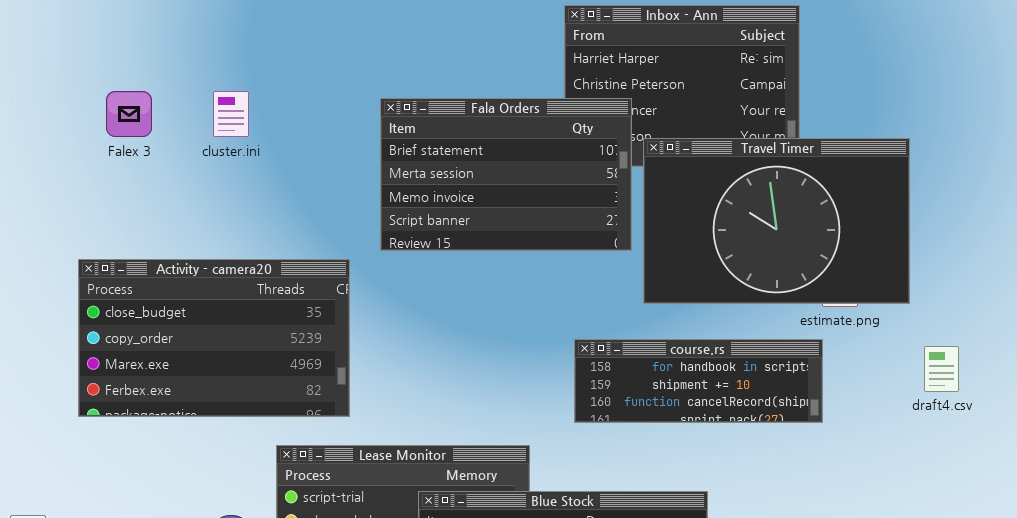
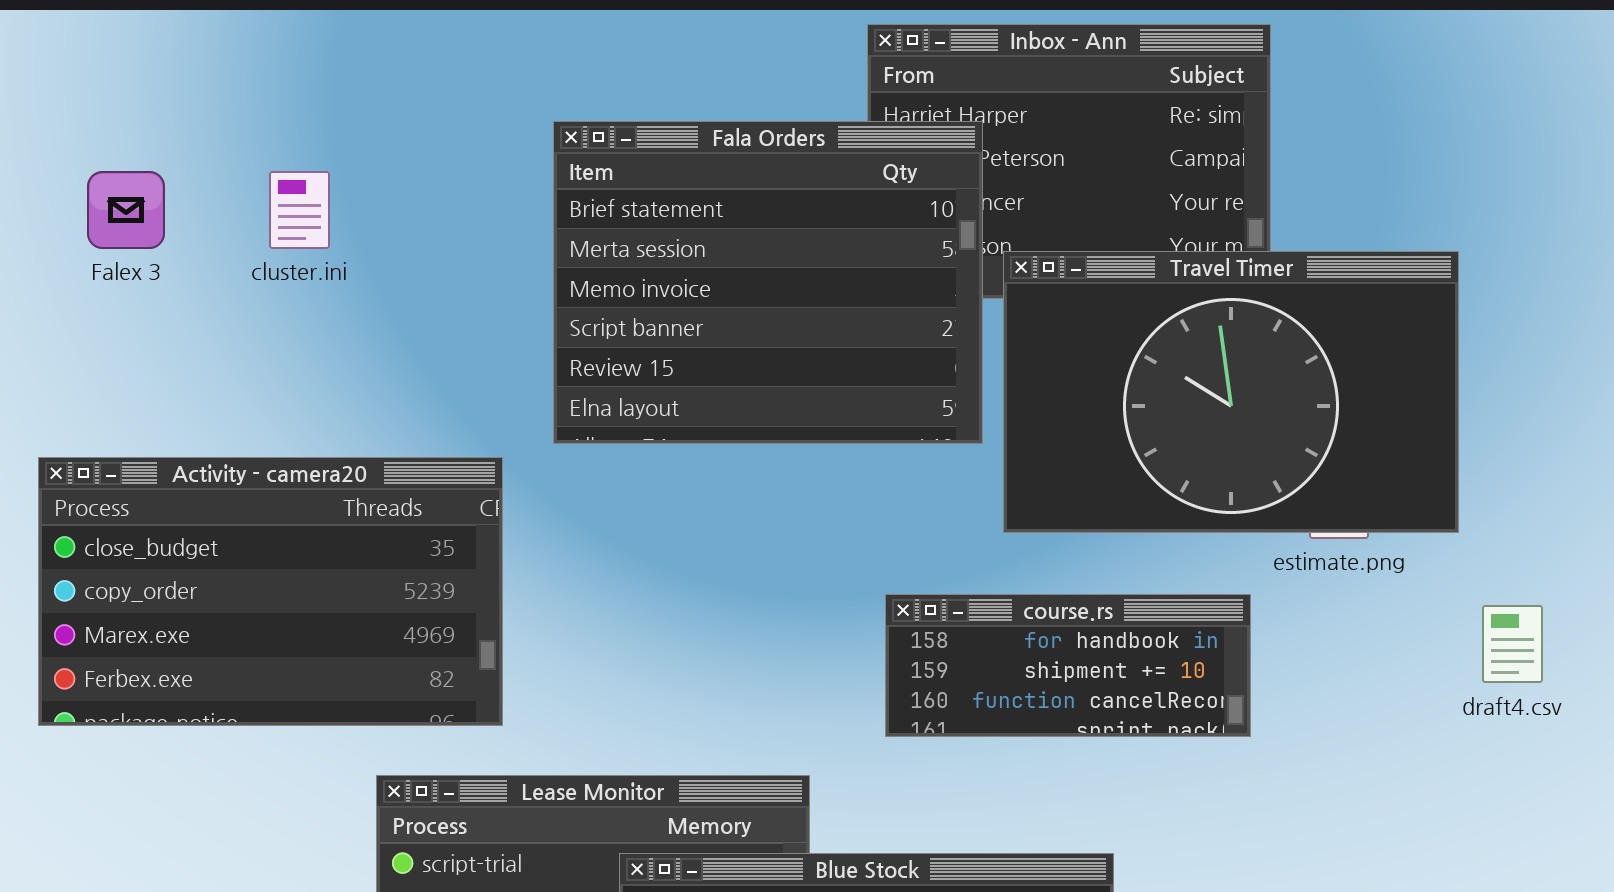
Fala Orders: [380,98,632,251] -> [553,121,983,444], resized
course.rs: [574,339,823,423] -> [885,594,1251,737], resized

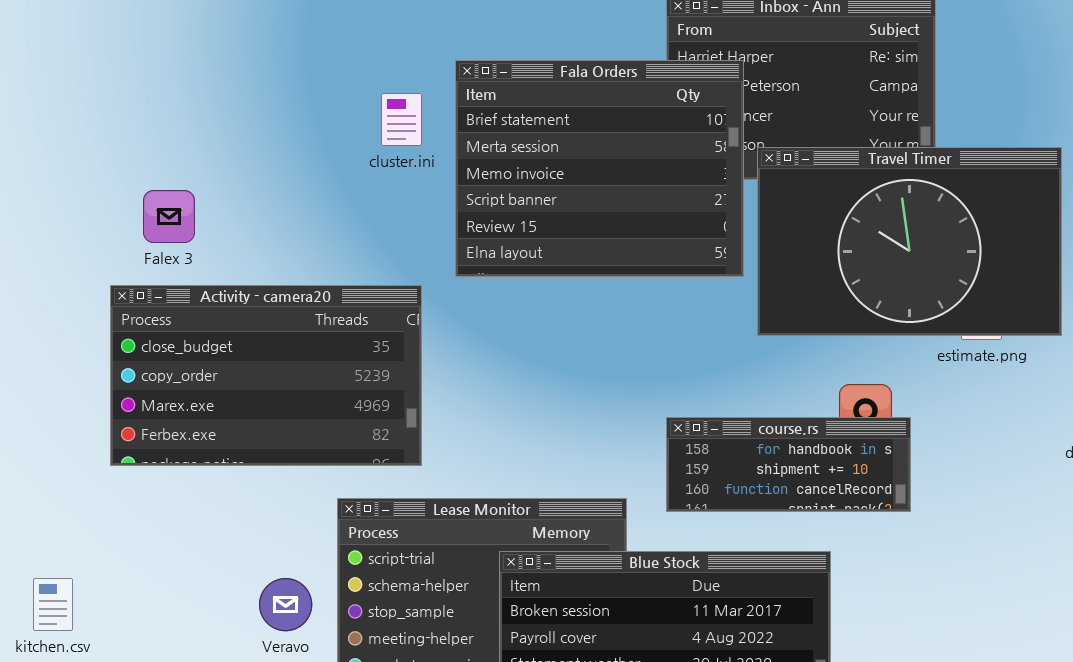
Falex 3: [87,171,165,249] -> [143,190,195,243], moved
cluster.ini: [269,171,330,249] -> [381,93,422,146], moved
course.rs: [885,594,1251,737] -> [666,417,911,512], moved

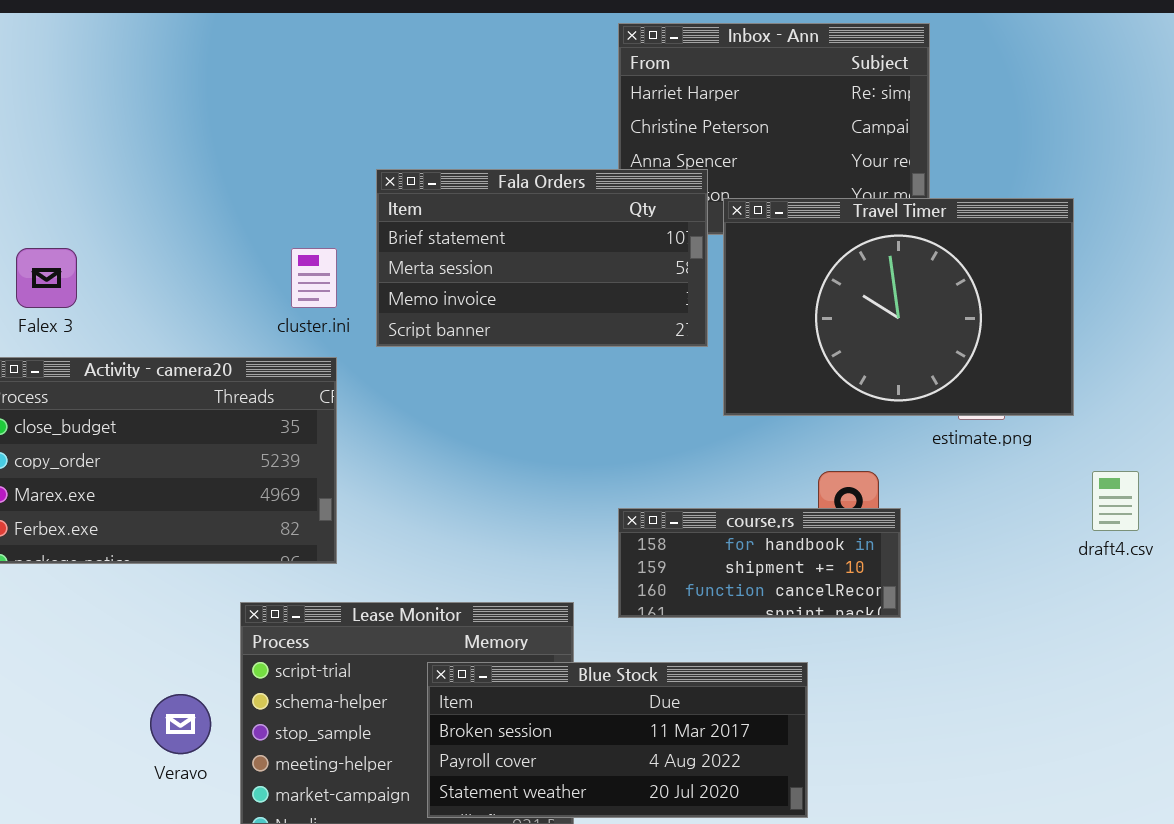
Fala Orders: [455,60,744,277] -> [376,169,708,347], resized
cluster.ini: [381,93,422,146] -> [291,248,337,308], moved

